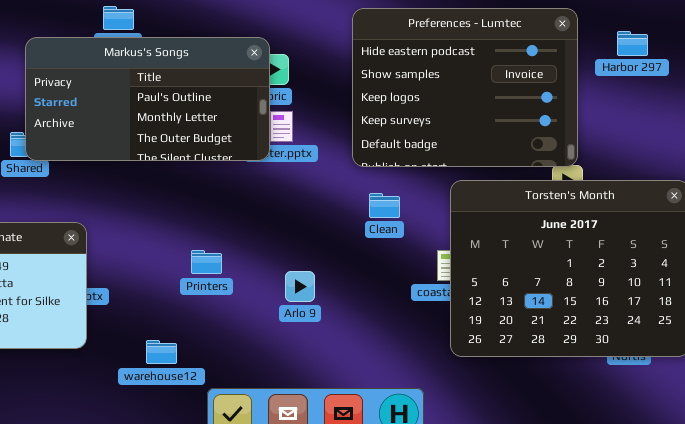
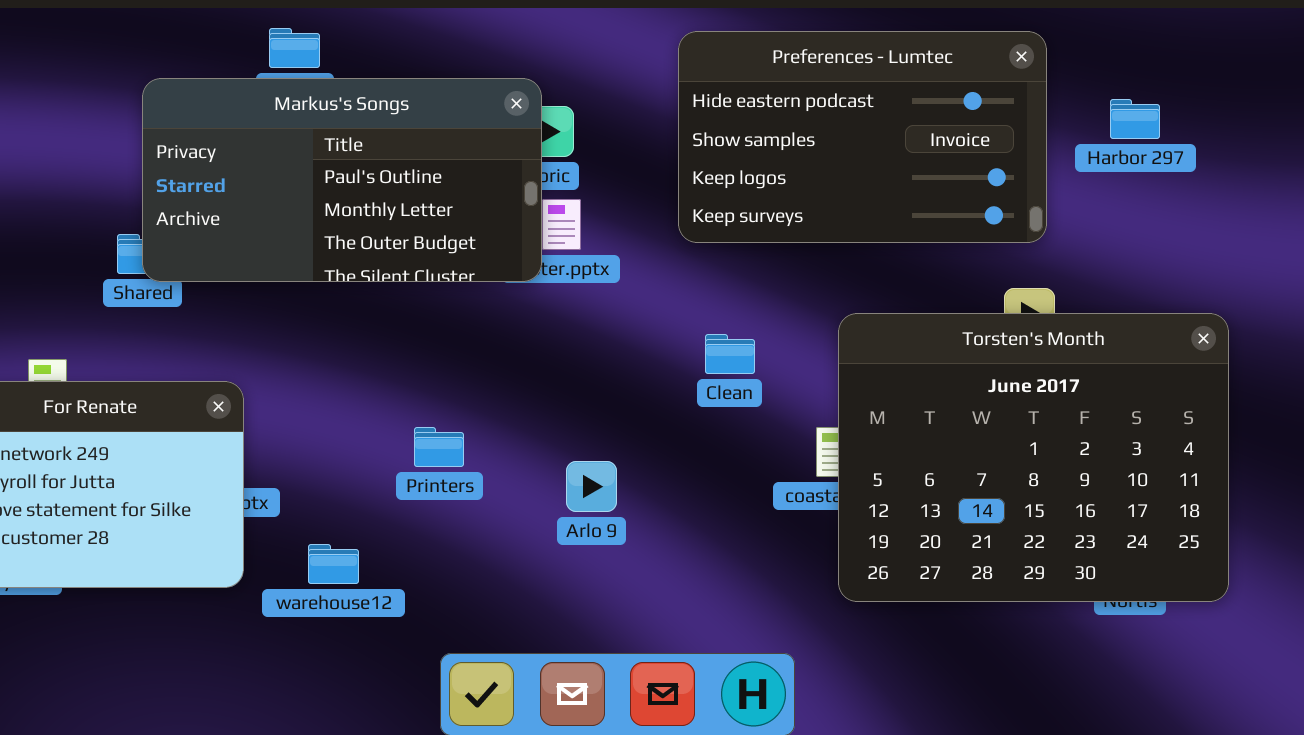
Preferences - Lumtec: [352,8,578,167] -> [678,31,1047,243], resized
Harbor 297: [617,31,648,56] -> [1110,99,1160,139], moved
warehouse12: [146,340,177,364] -> [308,544,359,584], moved

